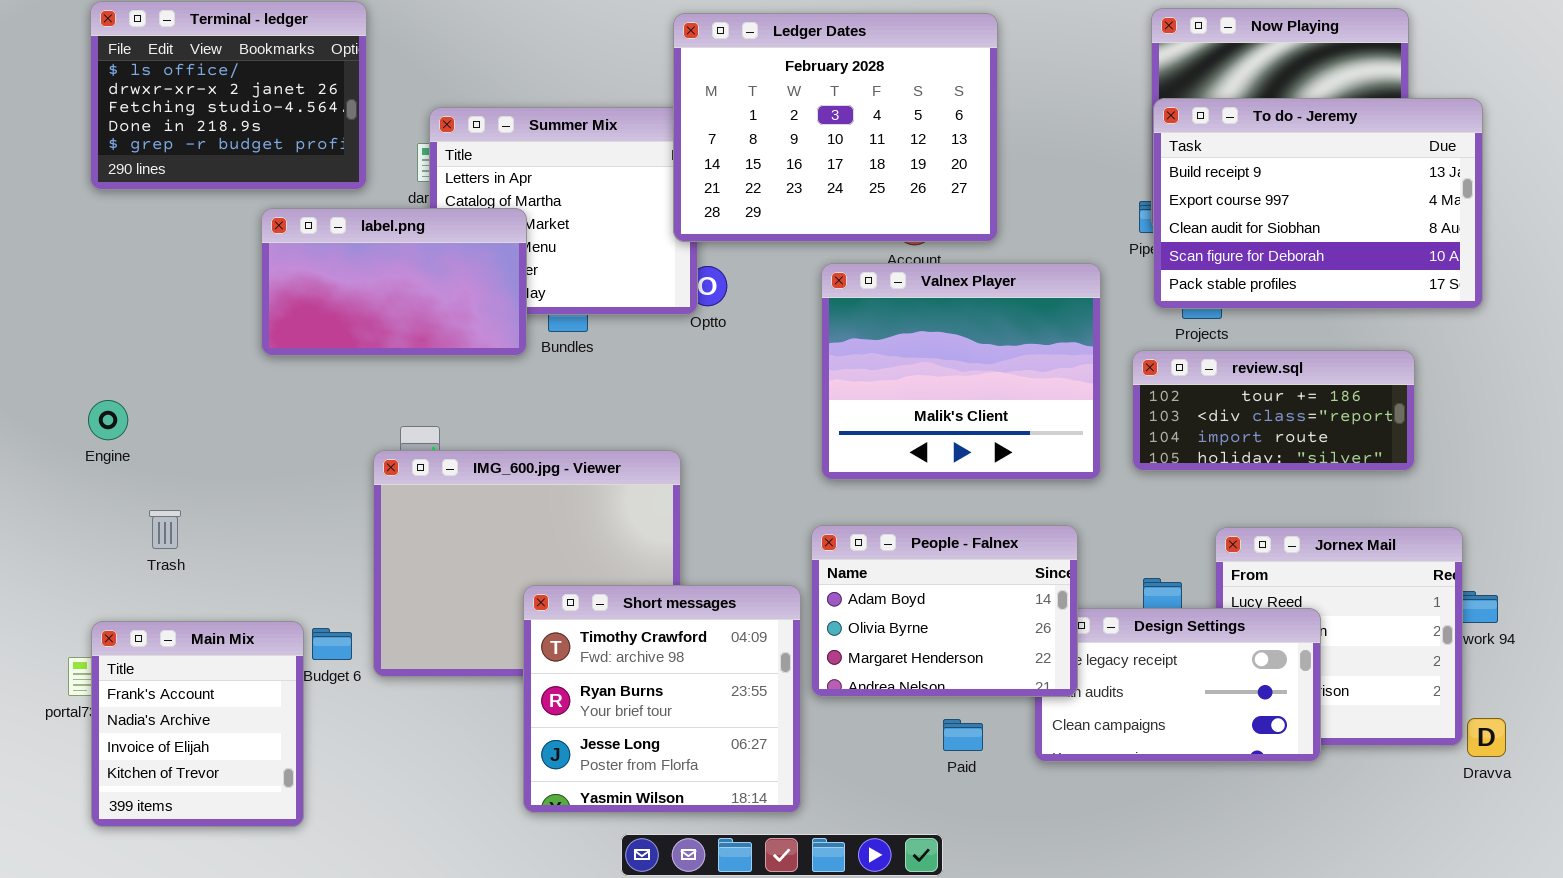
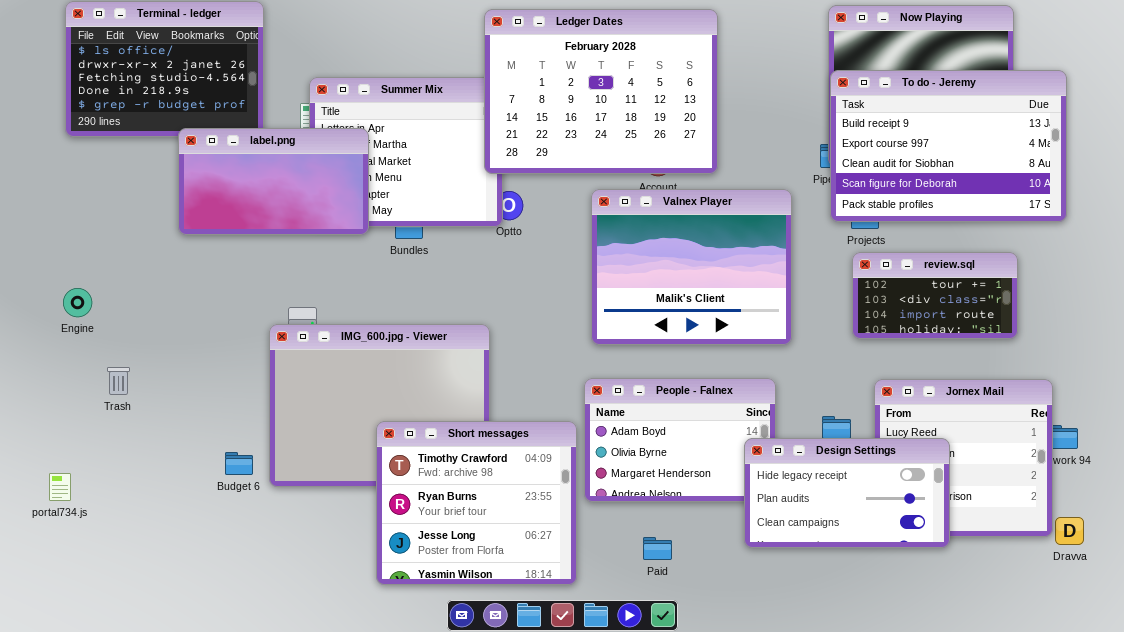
label.png: [261,208,527,356] -> [178,128,369,235], moved
review.sql: [1132,350,1415,471] -> [852,252,1018,339], resized
Design Settings: [1034,608,1321,762] -> [744,438,950,548], raised
Main Mix: [91,621,304,827] -> none, closed
Paid: [943,719,983,751] -> [643,537,672,560], moved

